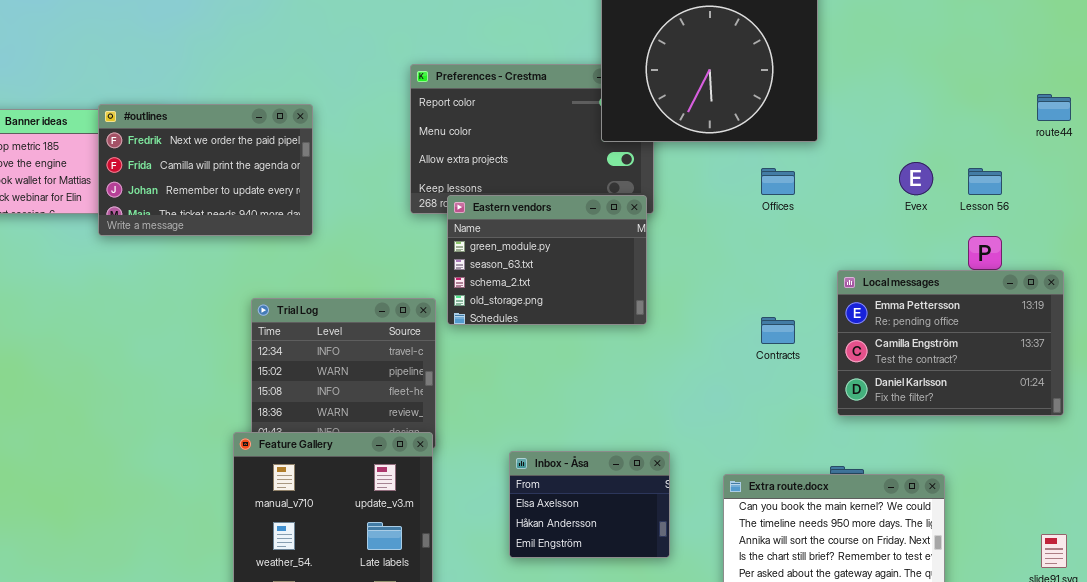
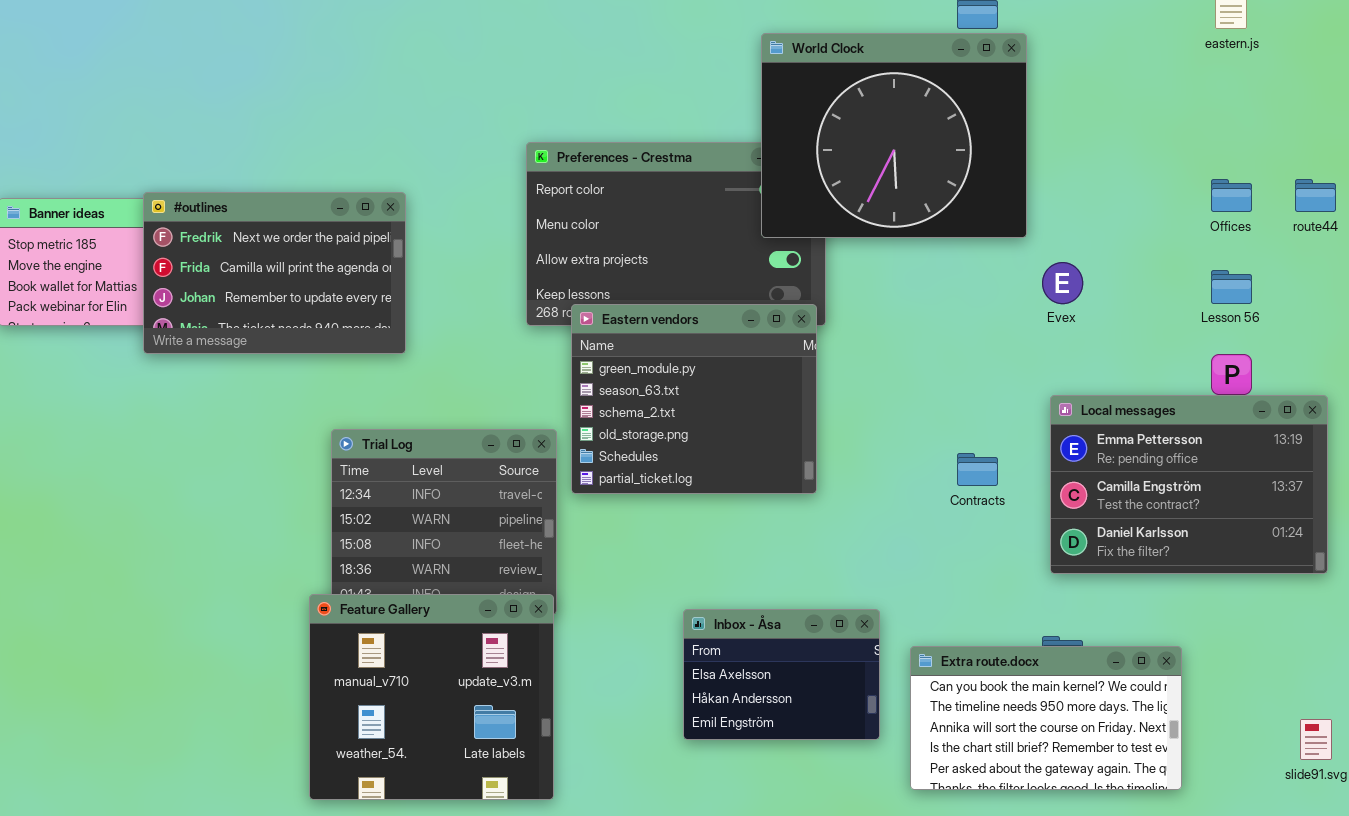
Evex: [899,162,933,195] -> [1042,262,1083,304], moved
Offices: [761,168,795,195] -> [1211,179,1252,212], moved
Eastern vendors: [447,195,647,325] -> [571,304,817,494], resized
Inbox - Åsa: [509,451,670,558] -> [683,609,880,740], moved

